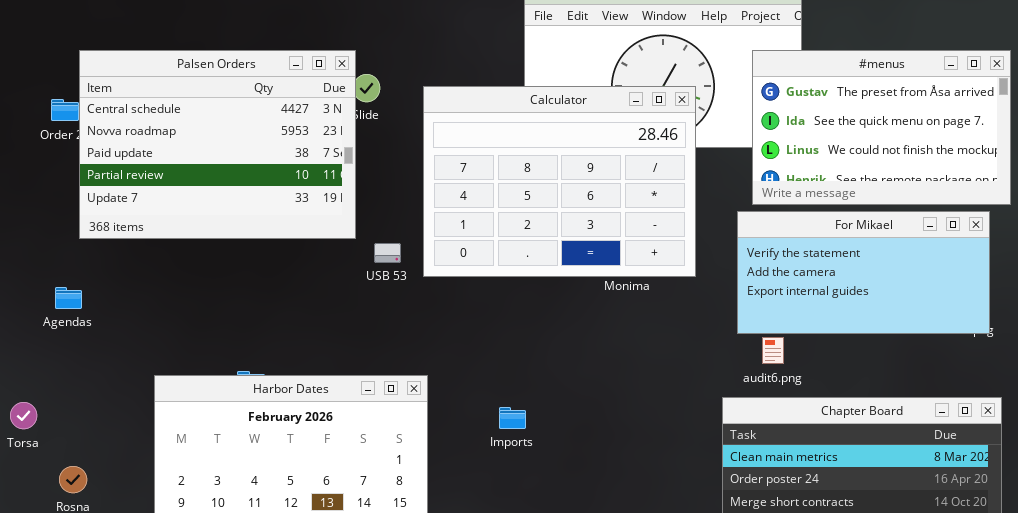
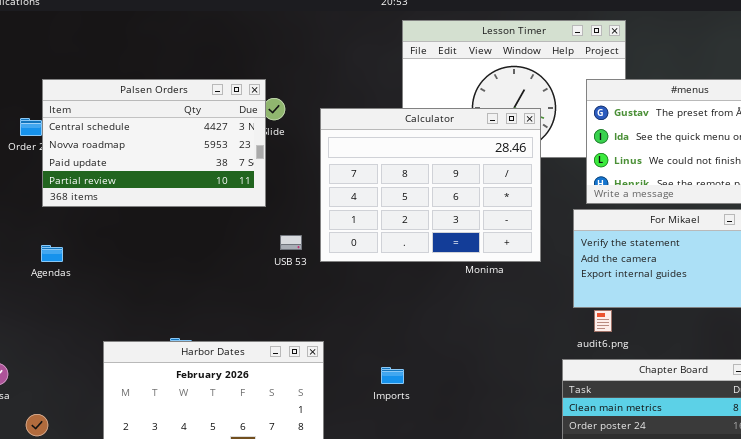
Palsen Orders: [79,50,356,239] -> [42,79,266,207], resized
Agendas: [55,287,82,309] -> [41,245,63,262], moved

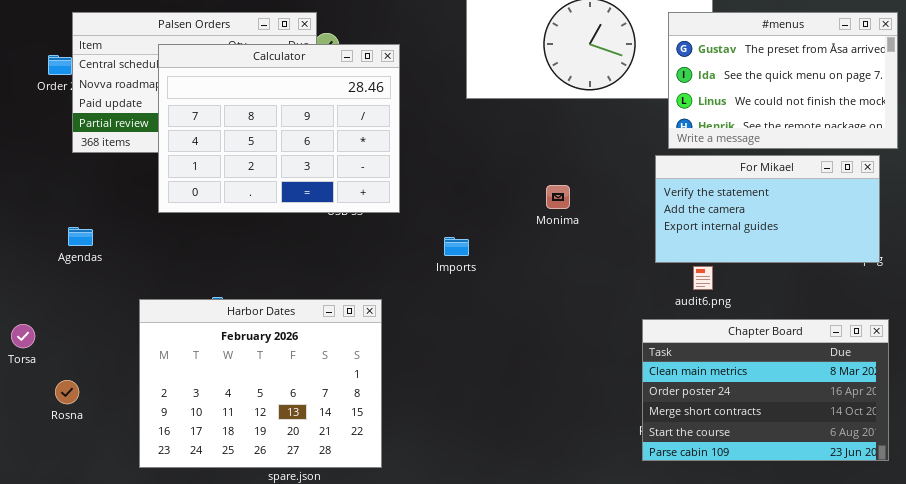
Calculator: [320,108,541,262] -> [158,44,400,213], moved
Agendas: [41,245,63,262] -> [68,227,93,246], moved
audit6.png: [594,310,612,332] -> [693,266,713,290], moved
Imports: [381,367,404,384] -> [444,237,469,256], moved

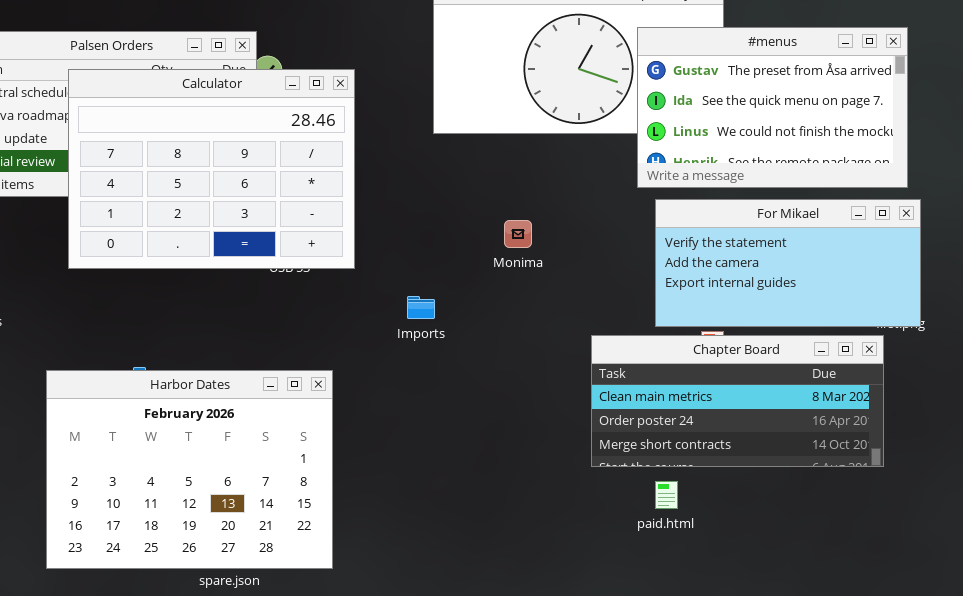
#menus: [668,12,898,149] -> [637,27,908,188], moved
Monima: [546,185,570,209] -> [504,220,532,248], moved
Chapter Board: [642,319,889,461] -> [591,335,884,467], moved, resized

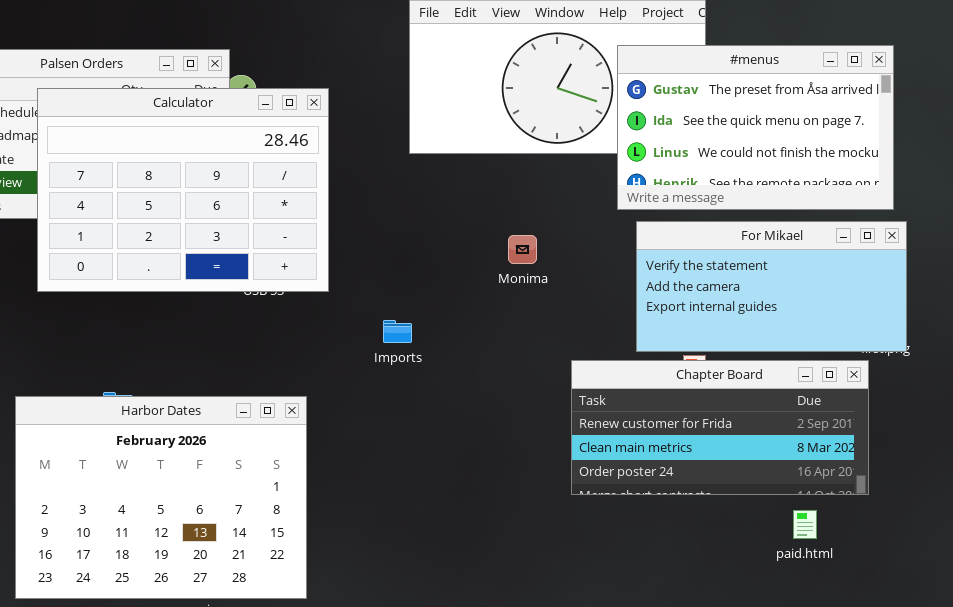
Monima: [504,220,532,248] -> [508,235,537,264], moved
Chapter Board: [591,335,884,467] -> [571,360,869,495], scrolled up 1 row
paid.html: [655,481,678,509] -> [793,510,817,539], moved

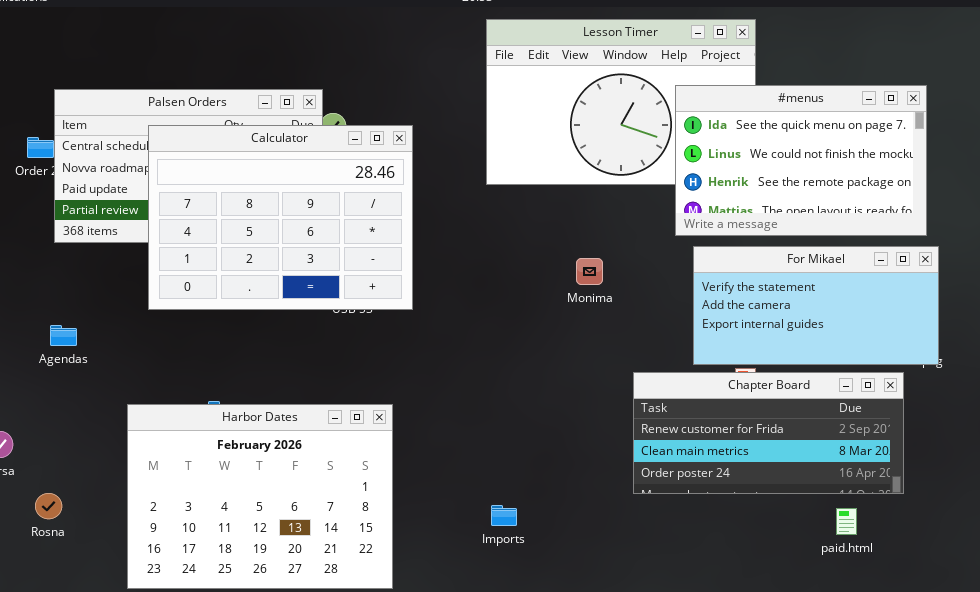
#menus: [617,45,894,210] -> [675,85,927,236], scrolled down 1 row
Imports: [383,320,412,343] -> [491,505,517,526], moved

